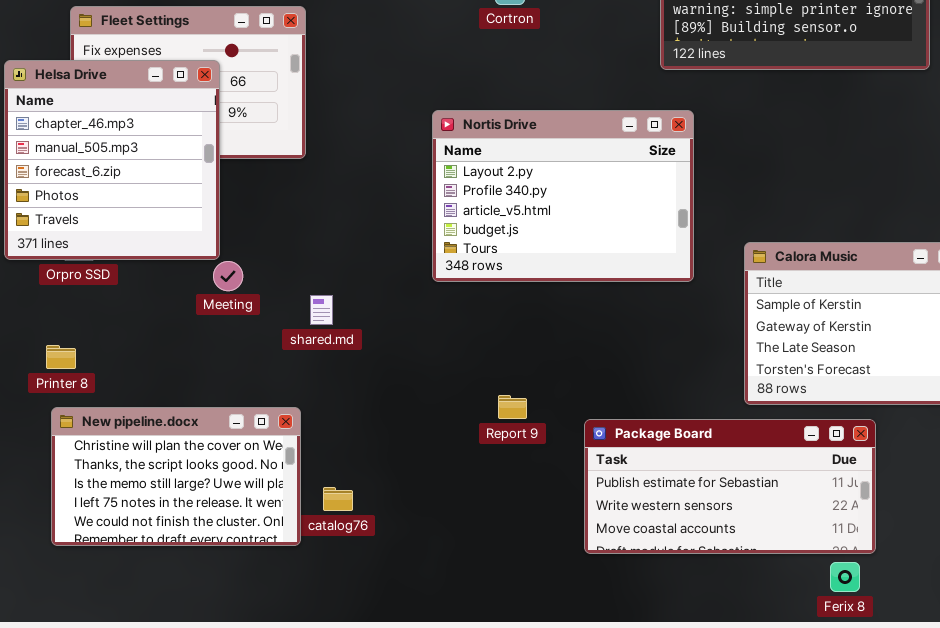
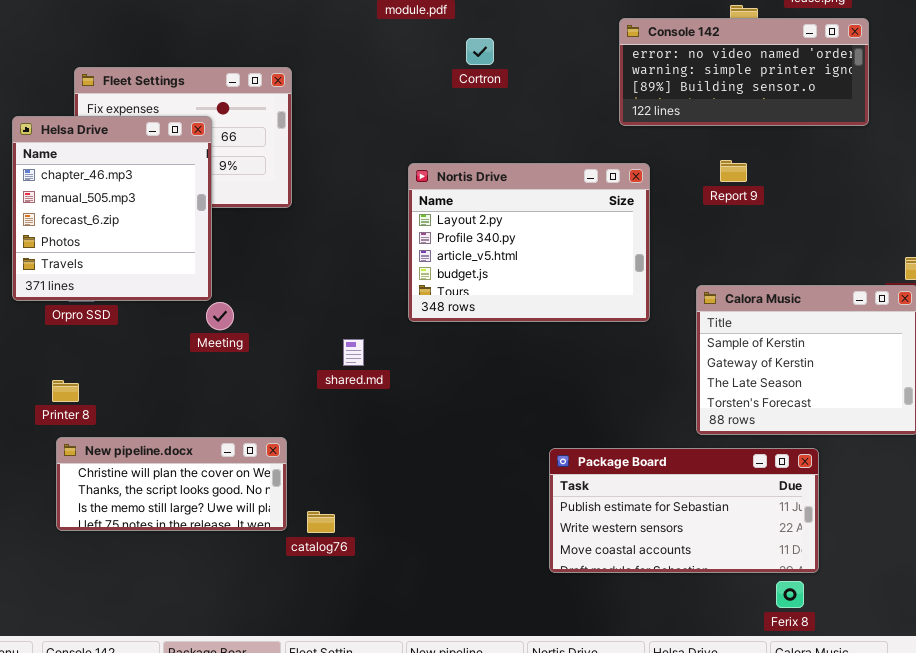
shared.md: [310,295,333,325] -> [343,339,364,366], moved
Report 9: [498,395,527,419] -> [720,160,747,182], moved
New pipeline.docx: [51,407,301,546] -> [56,437,287,531], resized

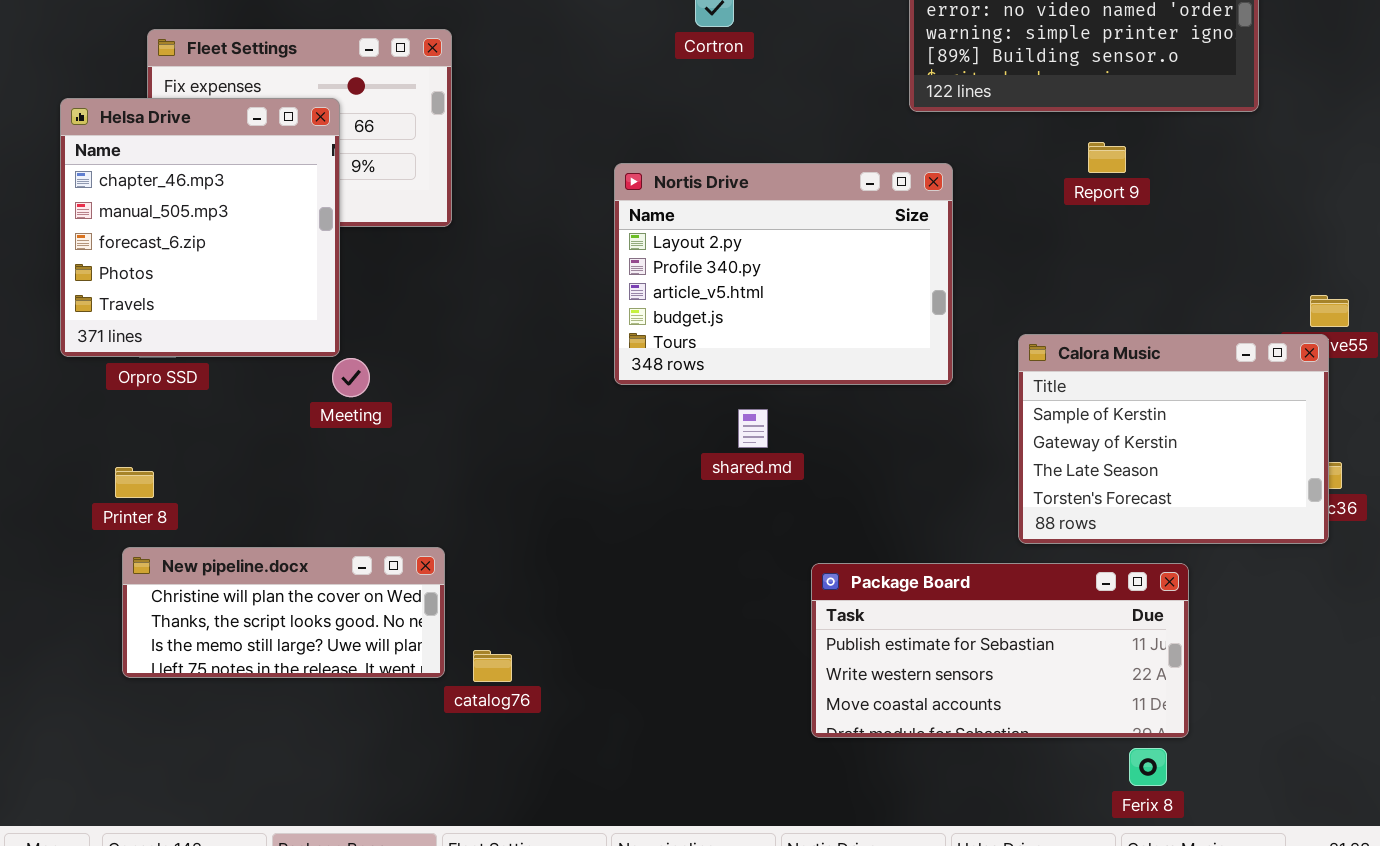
Report 9: [720,160,747,182] -> [1088,142,1126,173], moved
shared.md: [343,339,364,366] -> [738,409,768,448], moved

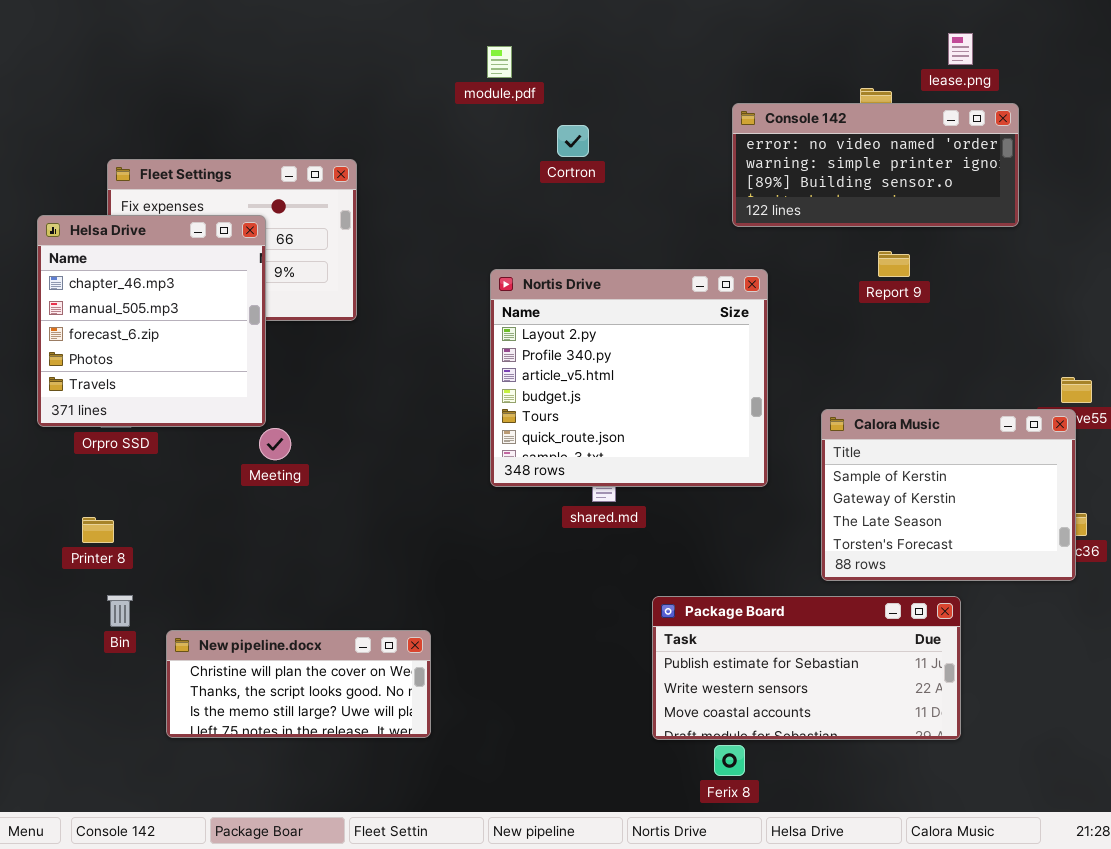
Nortis Drive: [614,163,953,385] -> [490,269,768,487], resized
New pipeline.docx: [122,547,445,678] -> [166,630,431,738], moved
Ferix 8: [1129,748,1167,786] -> [714,745,745,776], moved

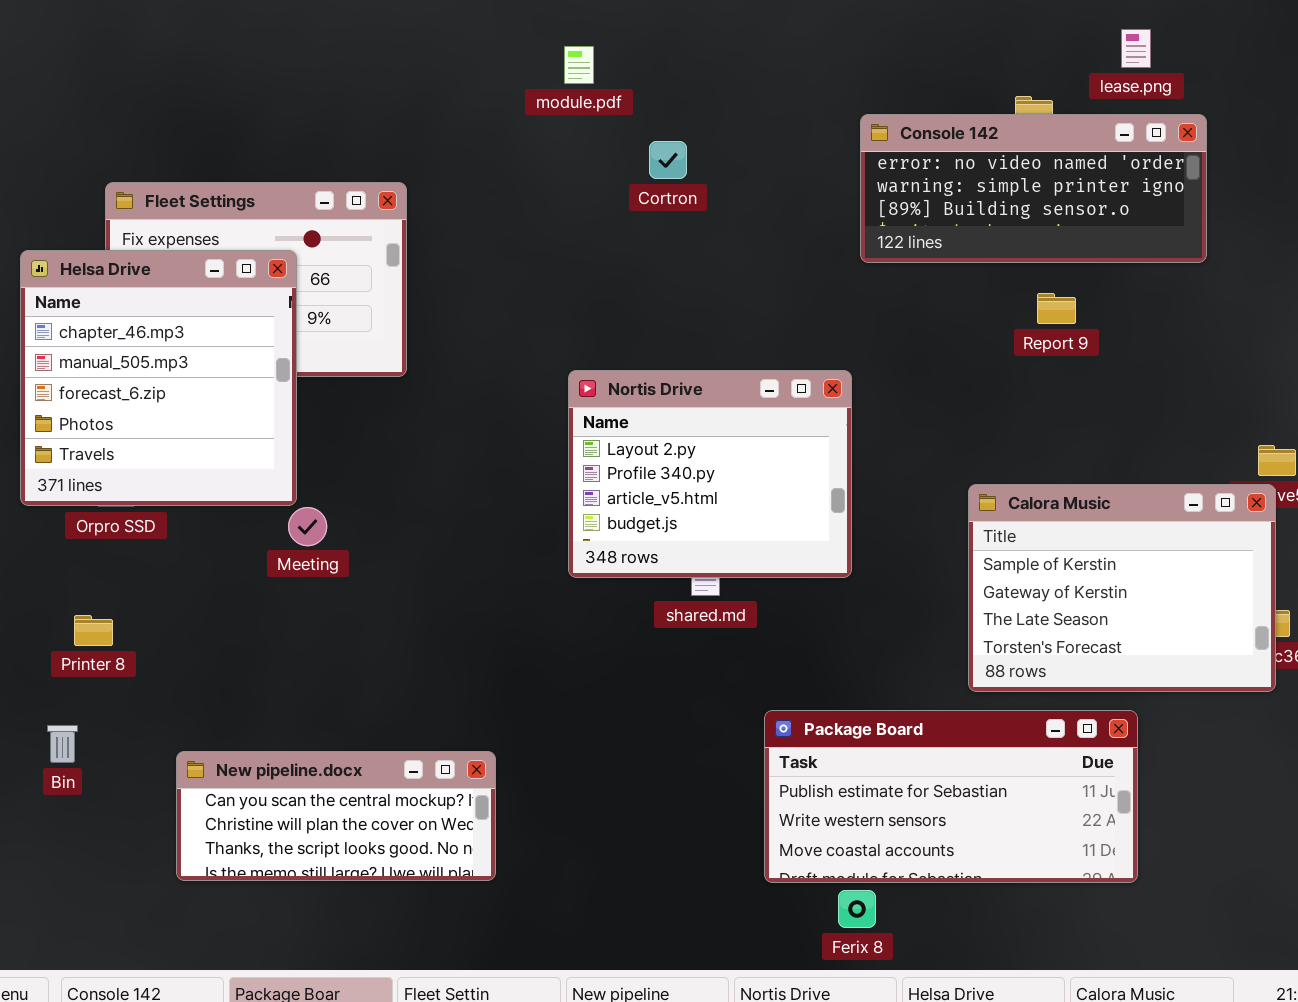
Nortis Drive: [490,269,768,487] -> [568,370,852,578], resized
Bin: [107,595,133,627] -> [47,725,78,763], moved
New pipeline.docx: [166,630,431,738] -> [176,751,496,881], scrolled up 1 row

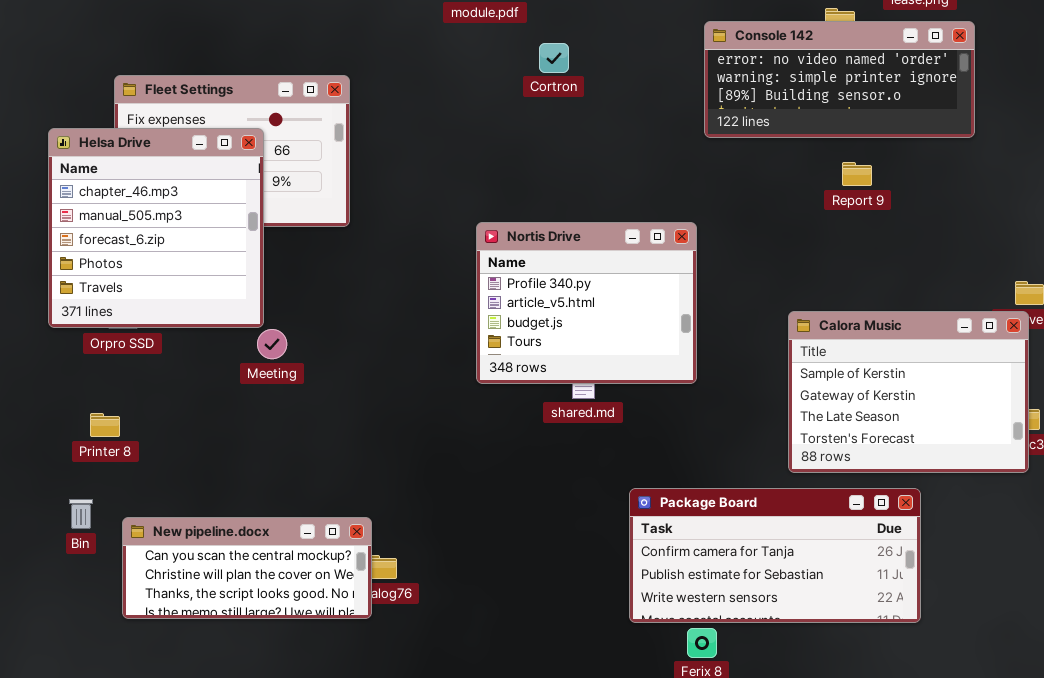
Nortis Drive: [568,370,852,578] -> [476,222,697,384], scrolled down 1 row
Package Board: [764,710,1138,883] -> [629,488,921,623], scrolled up 1 row
New pipeline.docx: [176,751,496,881] -> [122,517,372,619], moved

